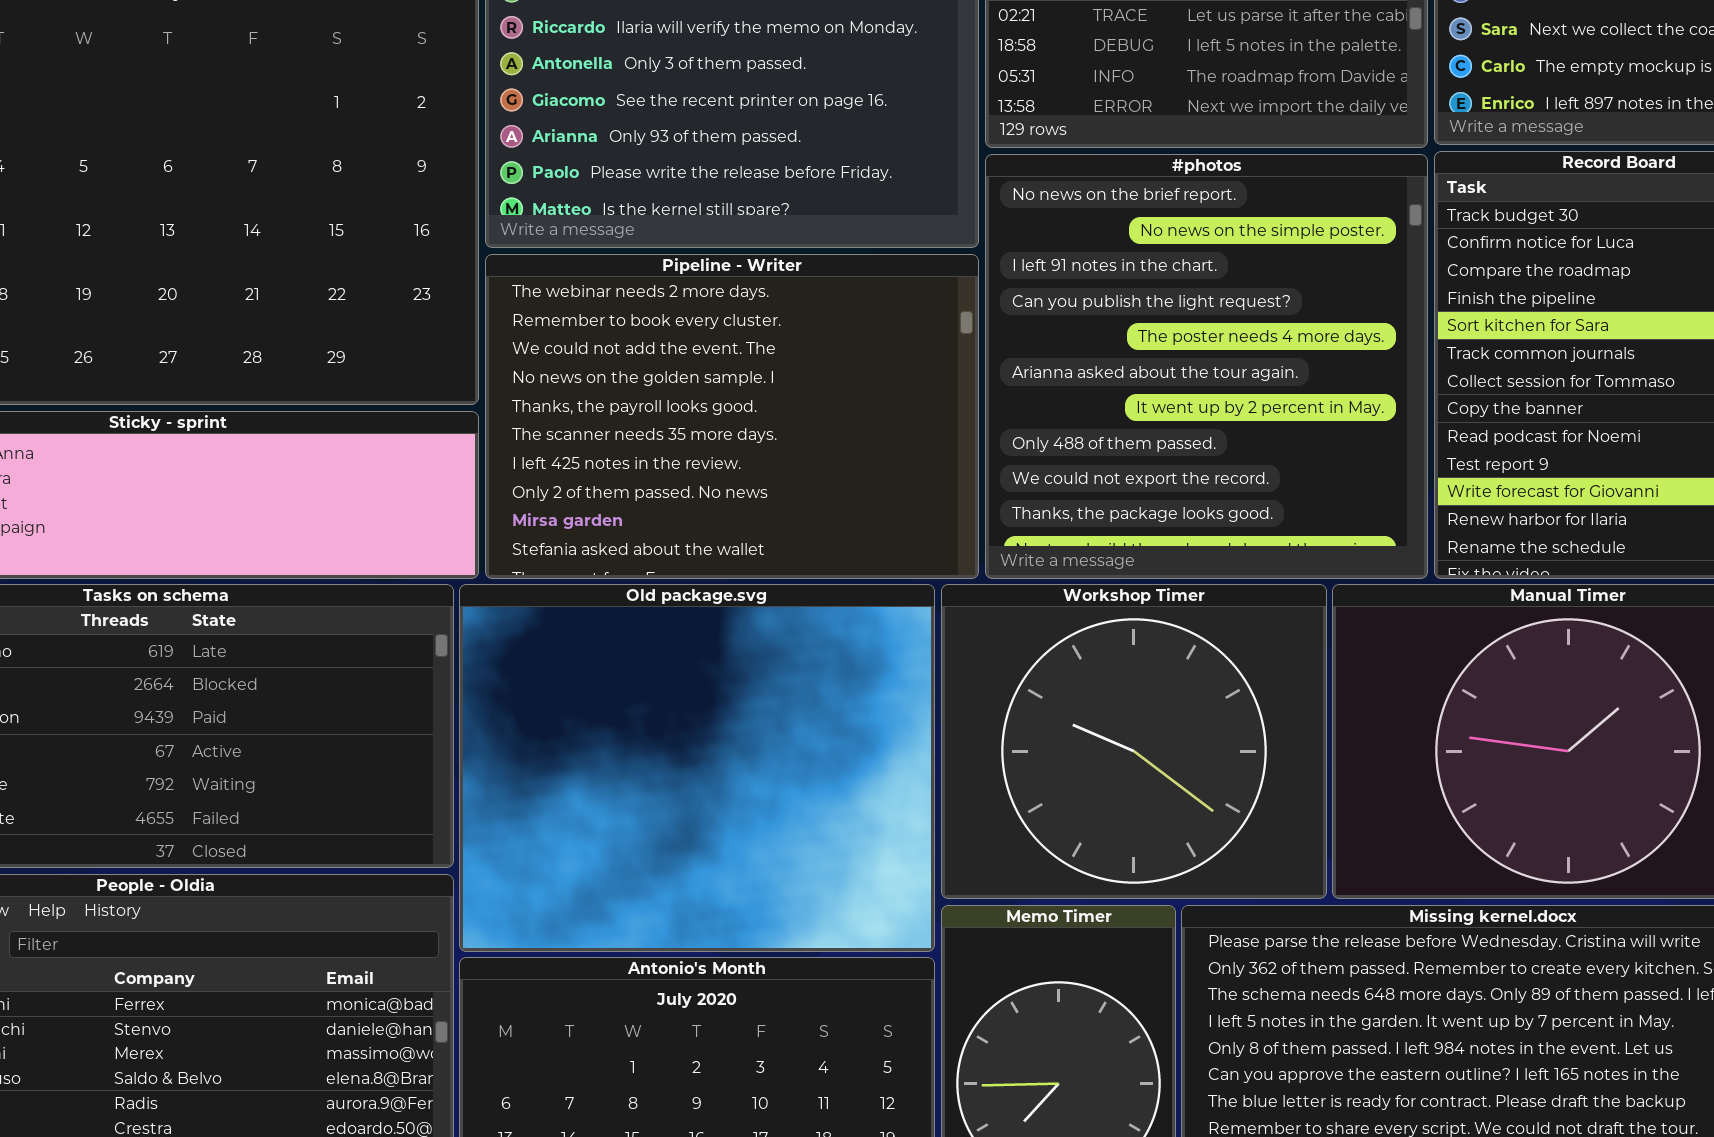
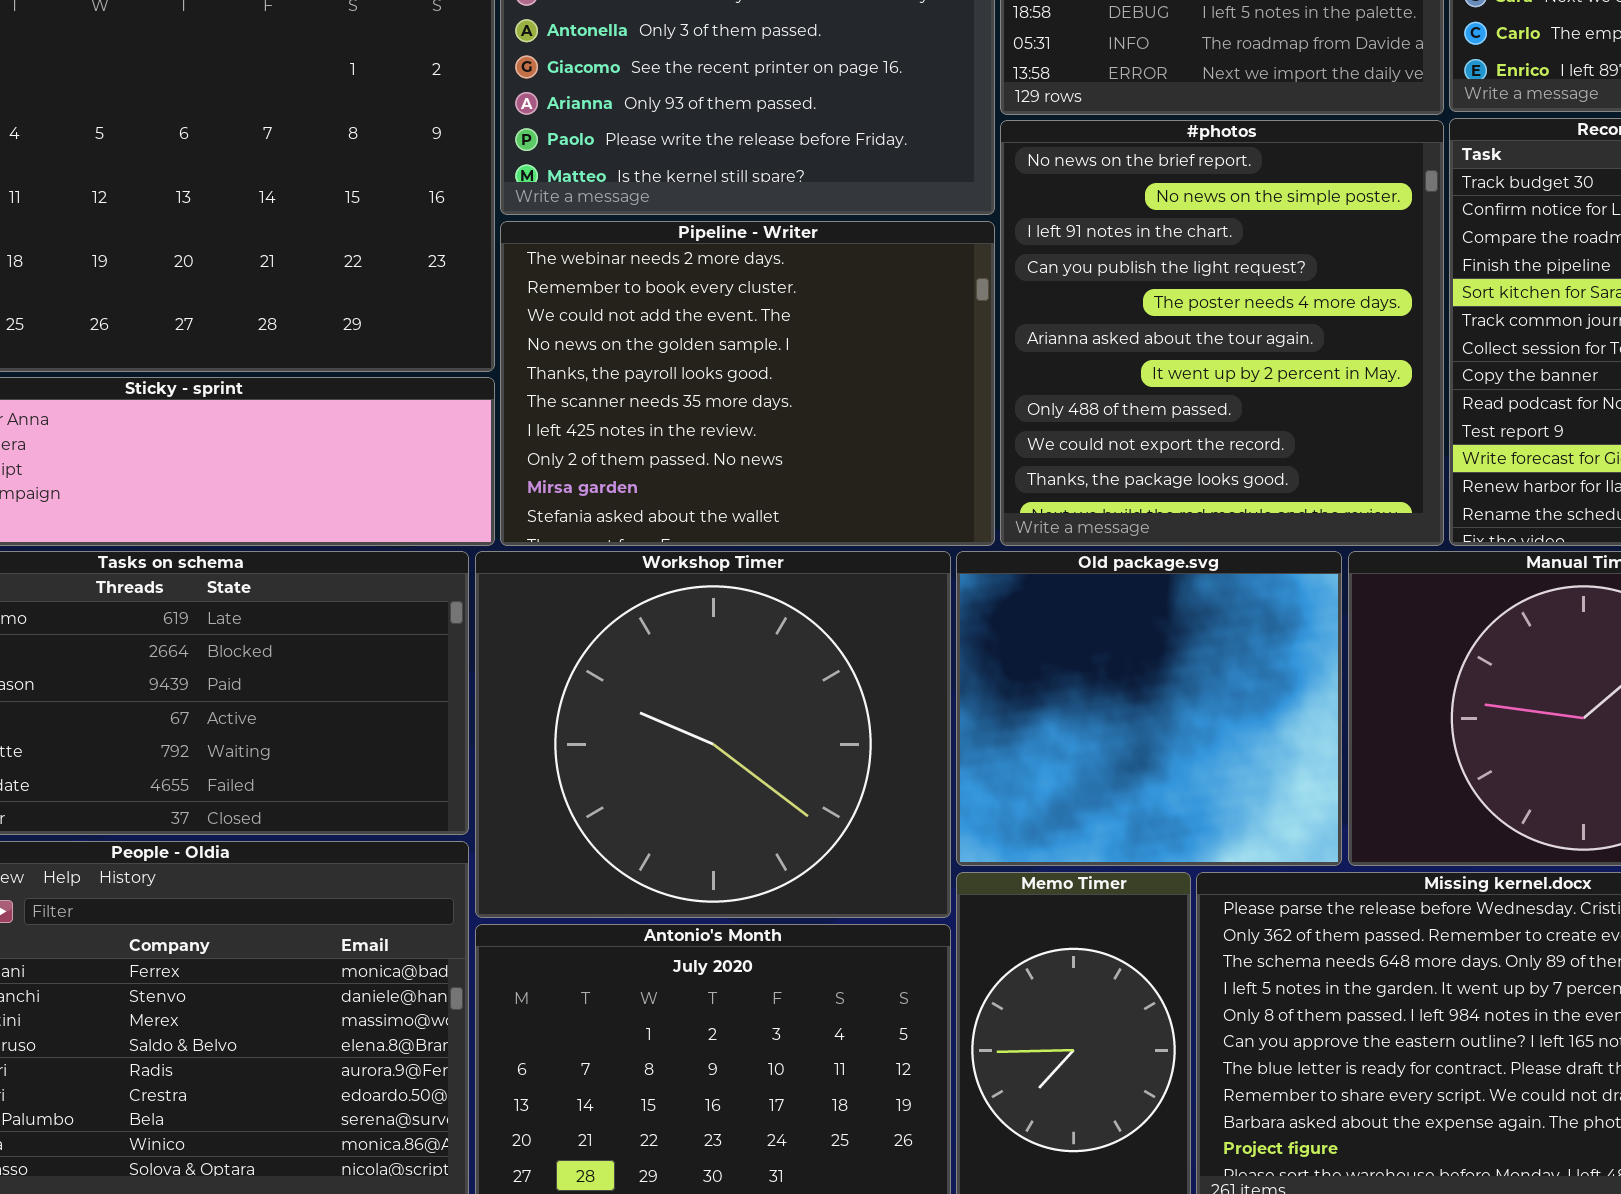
Old package.svg: [459,584,935,952] -> [956,551,1342,866], moved, resized
Workshop Timer: [941,584,1327,899] -> [475,551,951,918], moved, resized

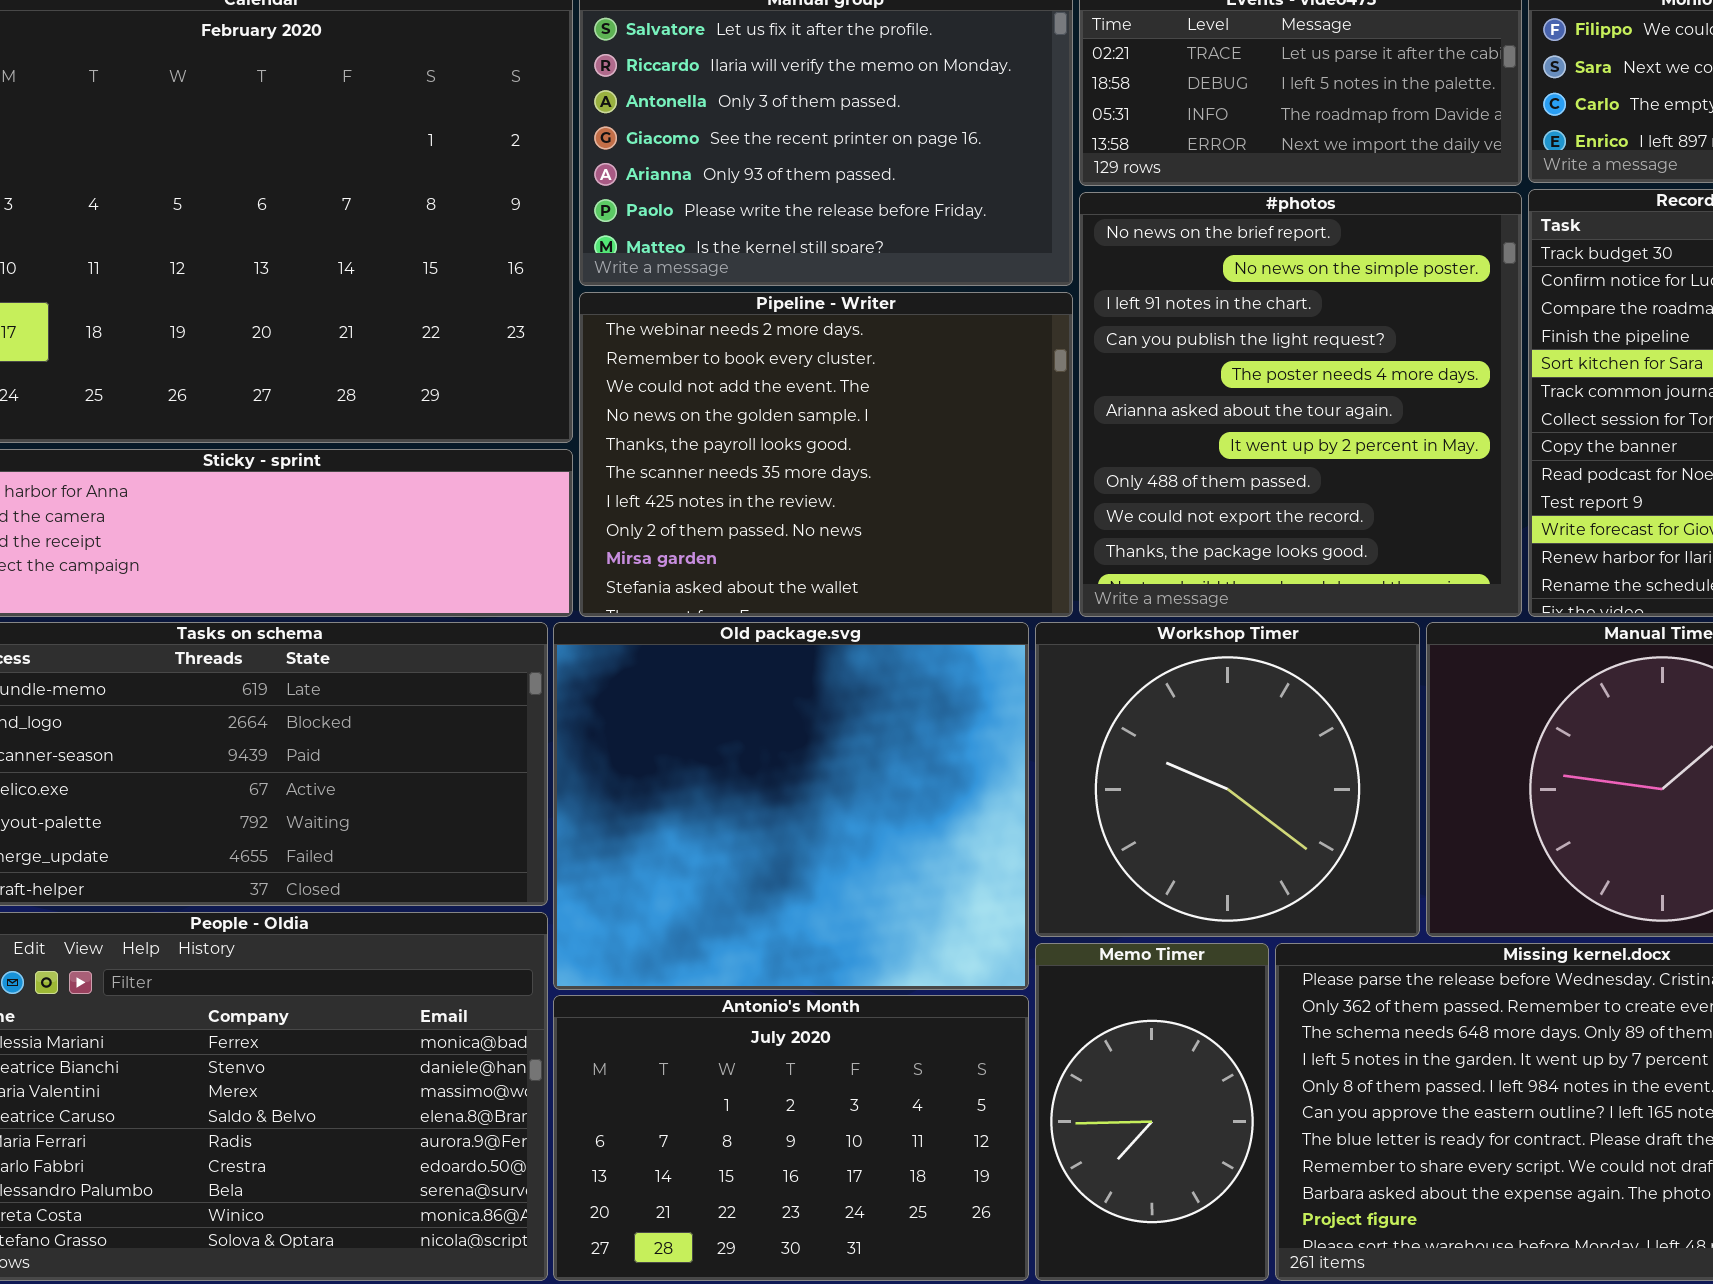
Workshop Timer: [475,551,951,918] -> [1035,622,1420,937], moved, resized
Old package.svg: [956,551,1342,866] -> [553,622,1029,990], moved, resized

